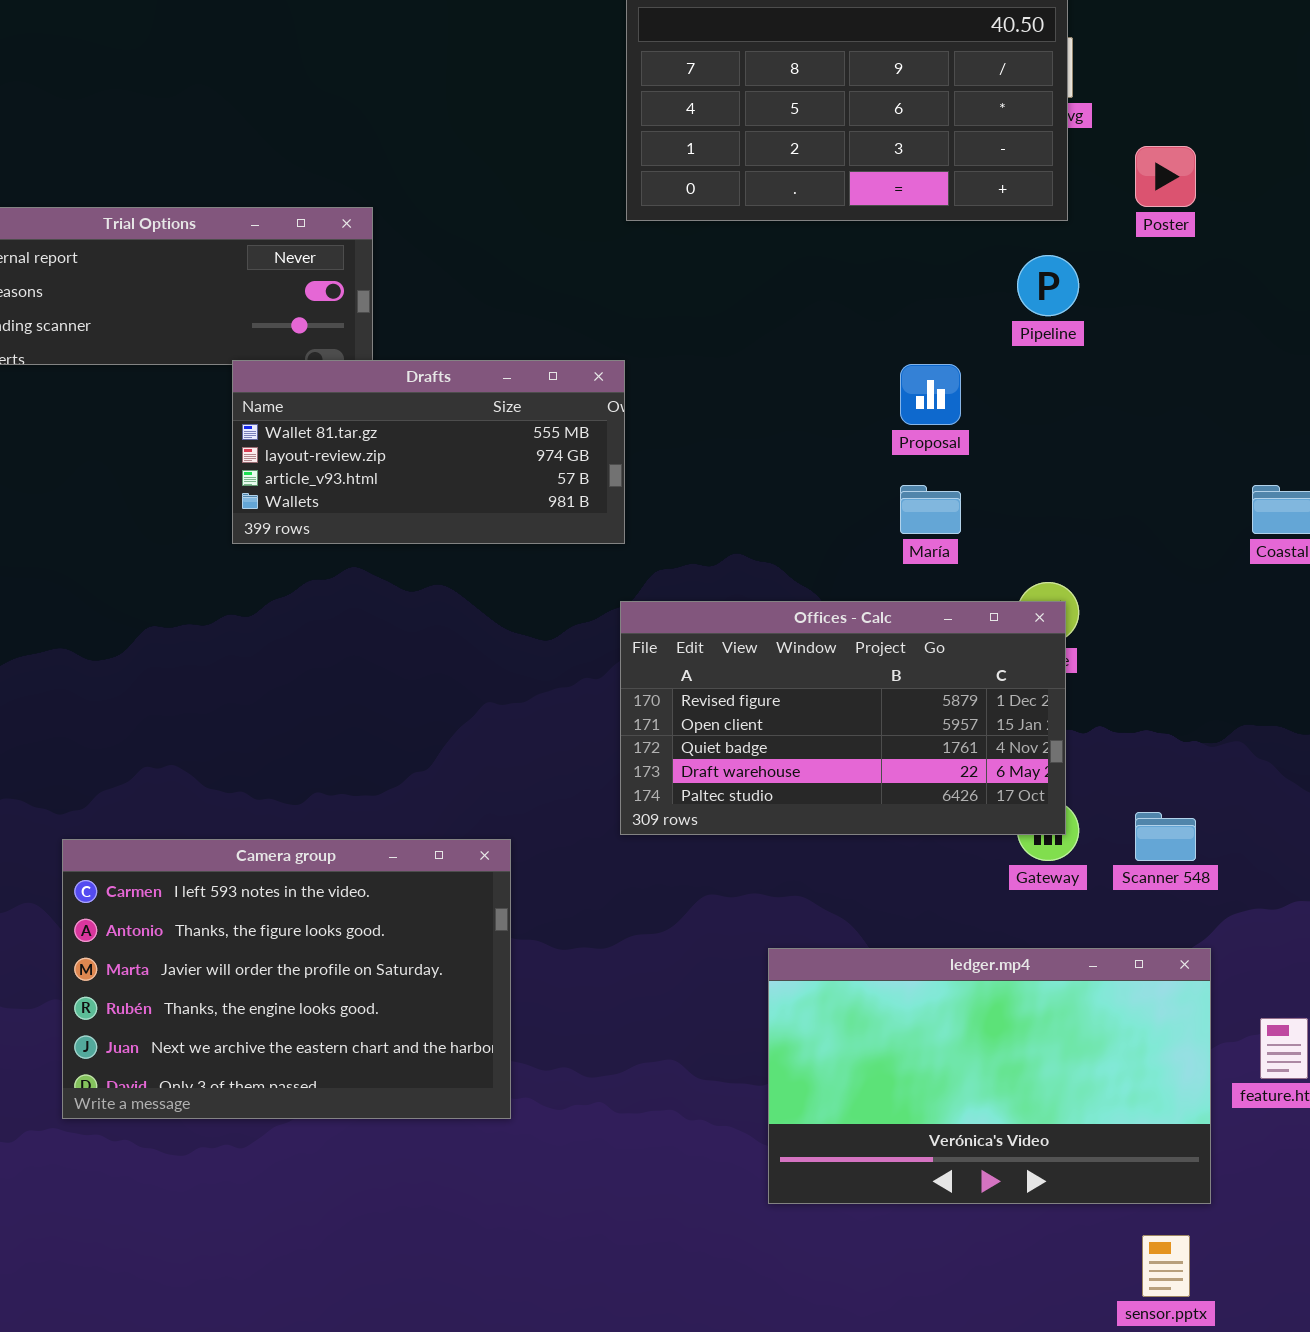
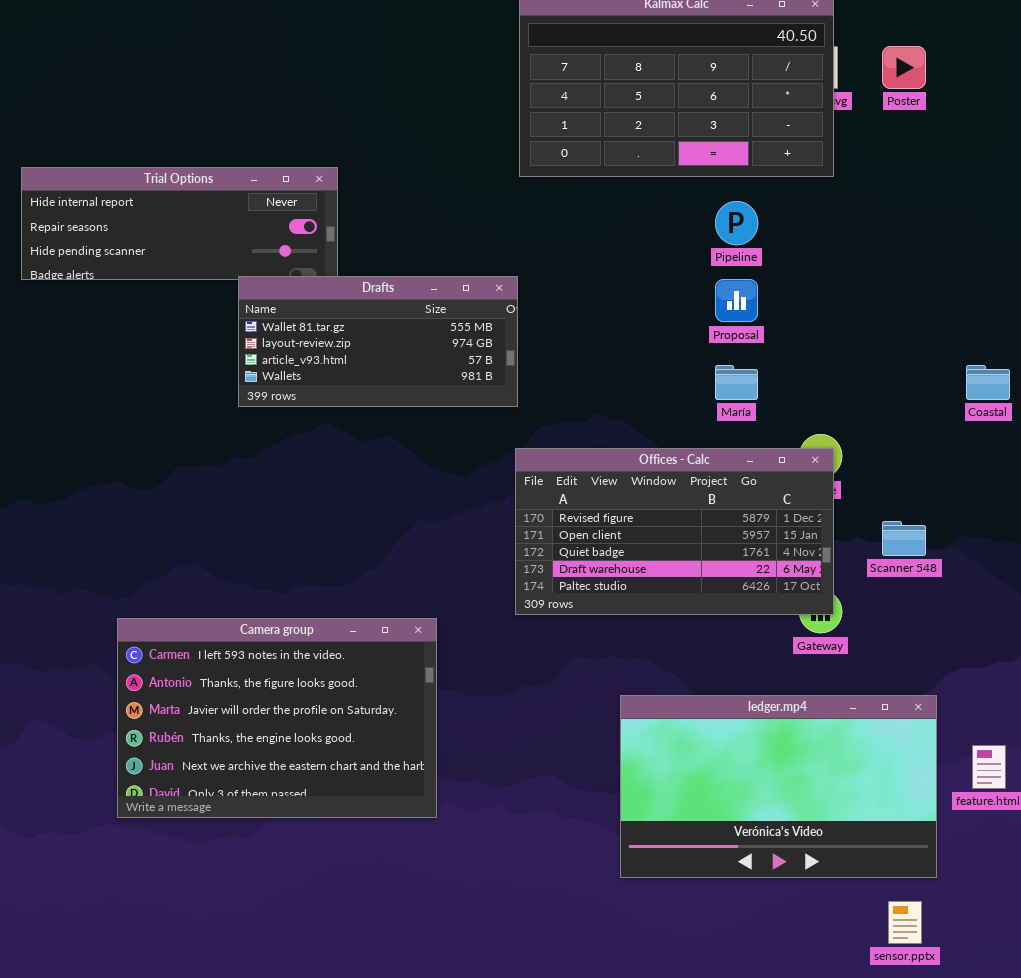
Poster: [1135,146,1196,207] -> [882,46,926,89], moved
Pipeline: [1017,255,1079,316] -> [715,201,758,245], moved
Scanner 548: [1135,812,1196,861] -> [882,521,926,556], moved

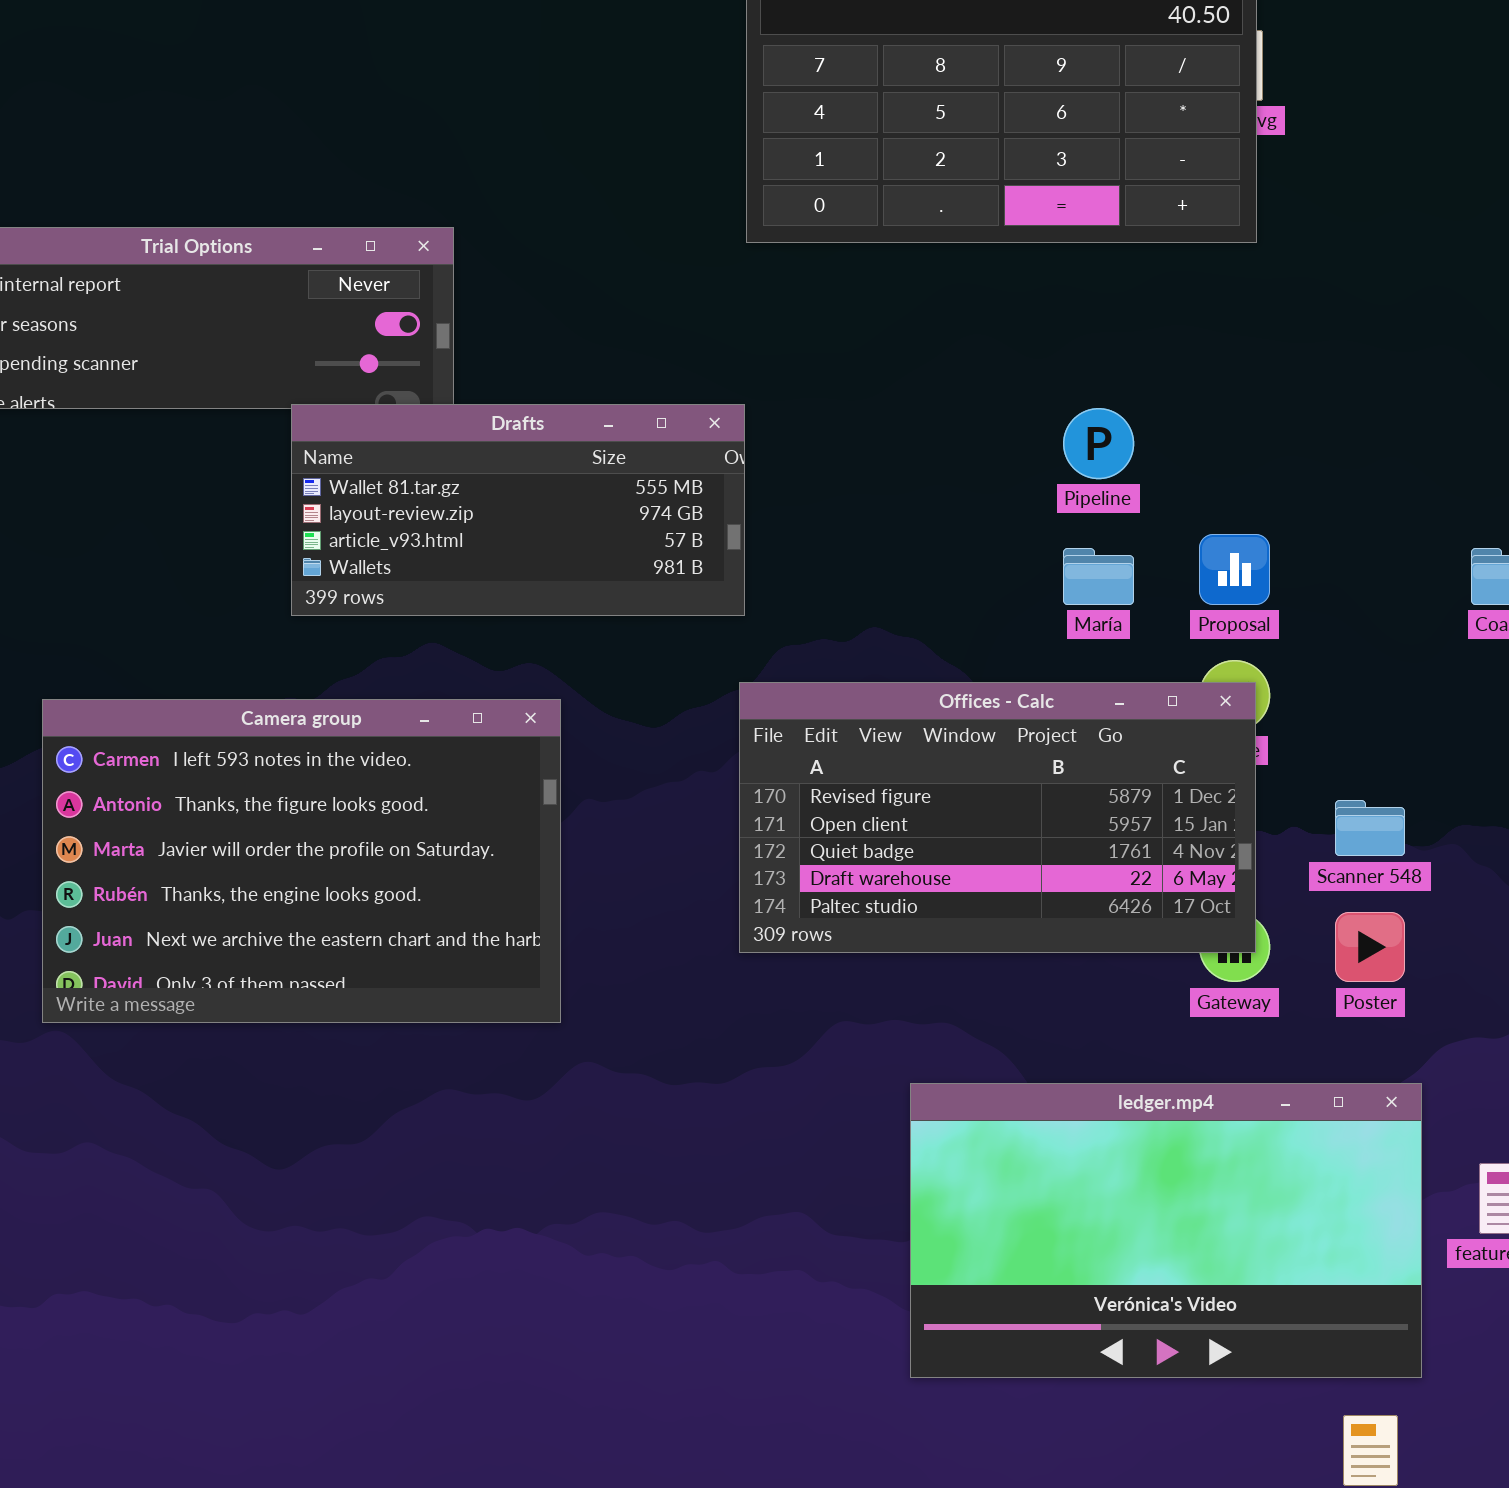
Poster: [882,46,926,89] -> [1335,912,1405,982], moved
Pipeline: [715,201,758,245] -> [1063,408,1134,479], moved
Proposal: [715,279,758,322] -> [1199,534,1270,605], moved
Camera group: [117,618,437,818] -> [42,699,561,1023], moved

